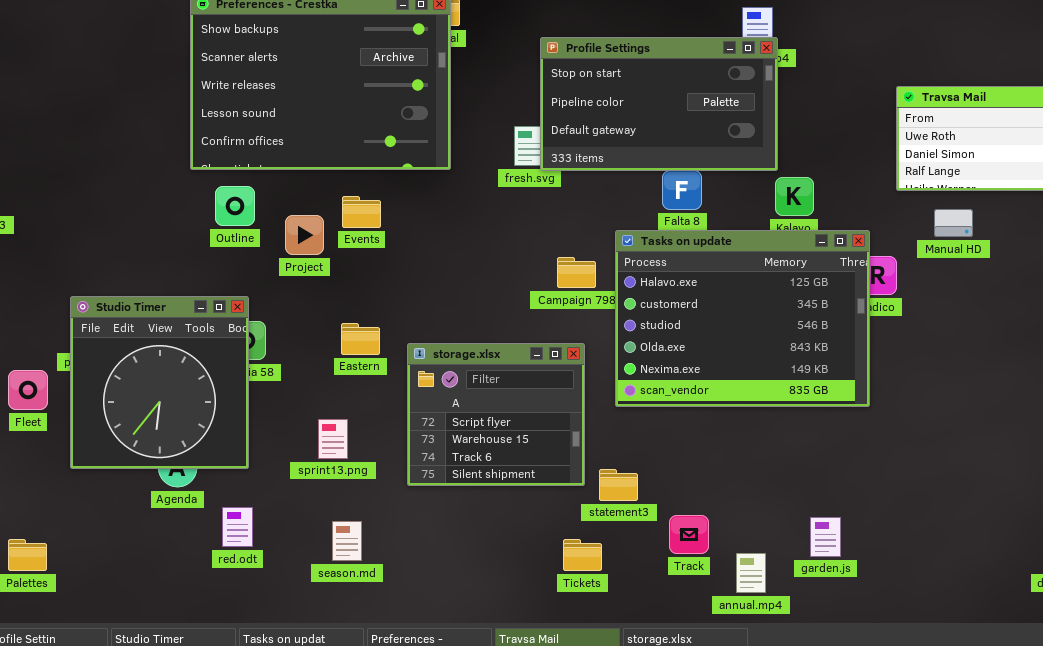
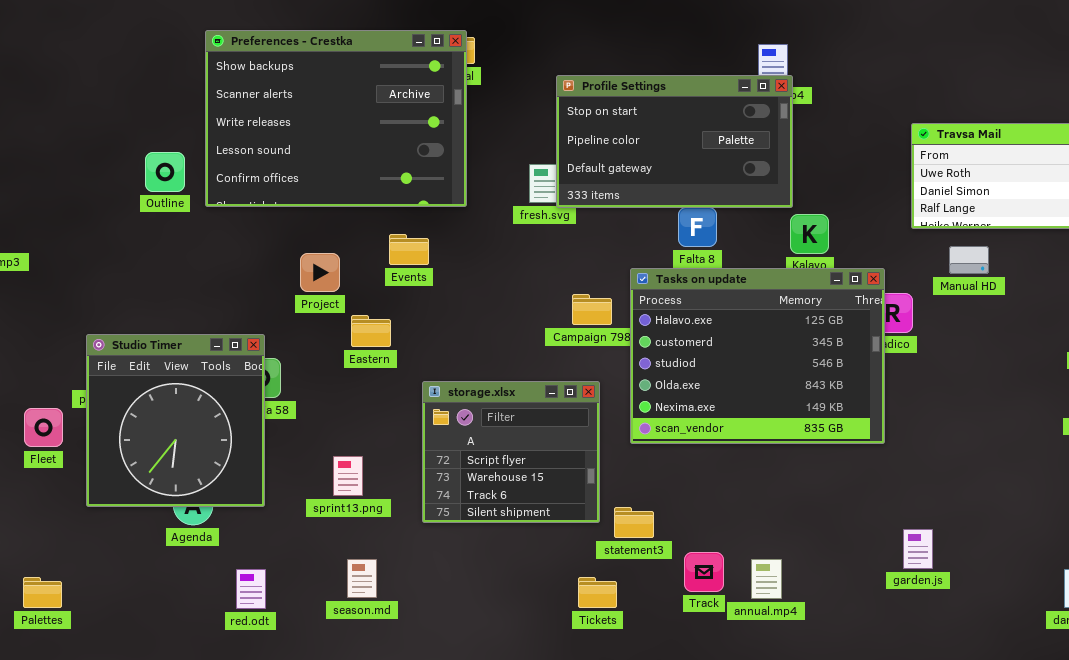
Outline: [215,186,255,226] -> [145,152,185,192], moved
Events: [342,196,381,228] -> [389,234,429,265], moved
Eastern: [341,323,380,355] -> [351,315,391,347], moved
red.odt: [222,507,253,547] -> [236,569,266,609], moved
garden.js: [810,517,841,557] -> [903,529,933,569], moved
annual.mp4: [736,553,766,593] -> [751,559,782,599], moved

